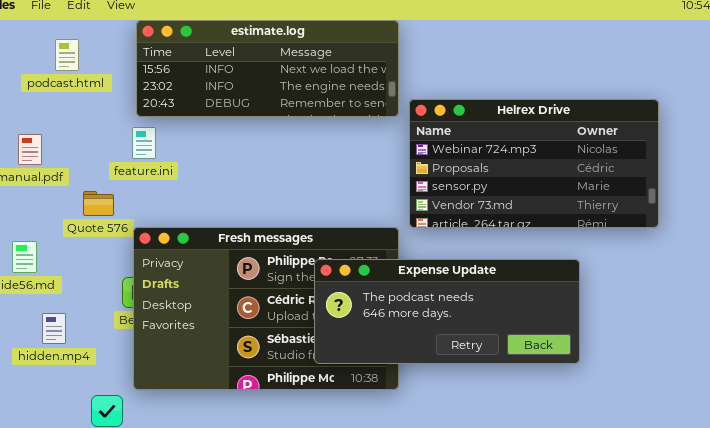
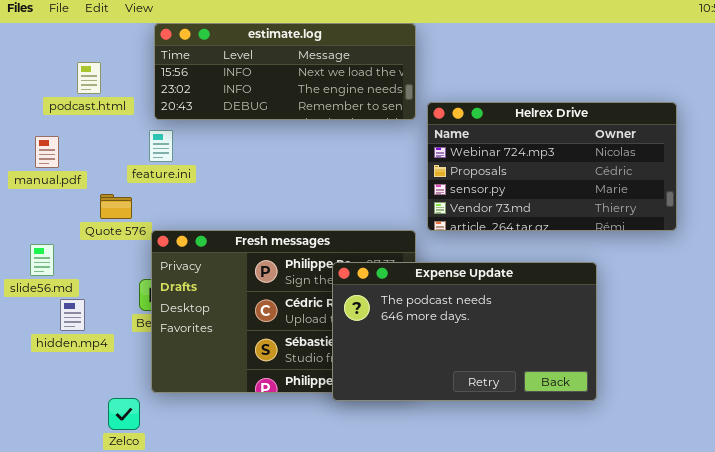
podcast.html: [55,39,79,71] -> [77,62,101,94], moved
Expense Update: [314,259,580,364] -> [332,262,597,401], resized
hidden.mp4: [42,313,66,344] -> [60,299,85,331], moved

